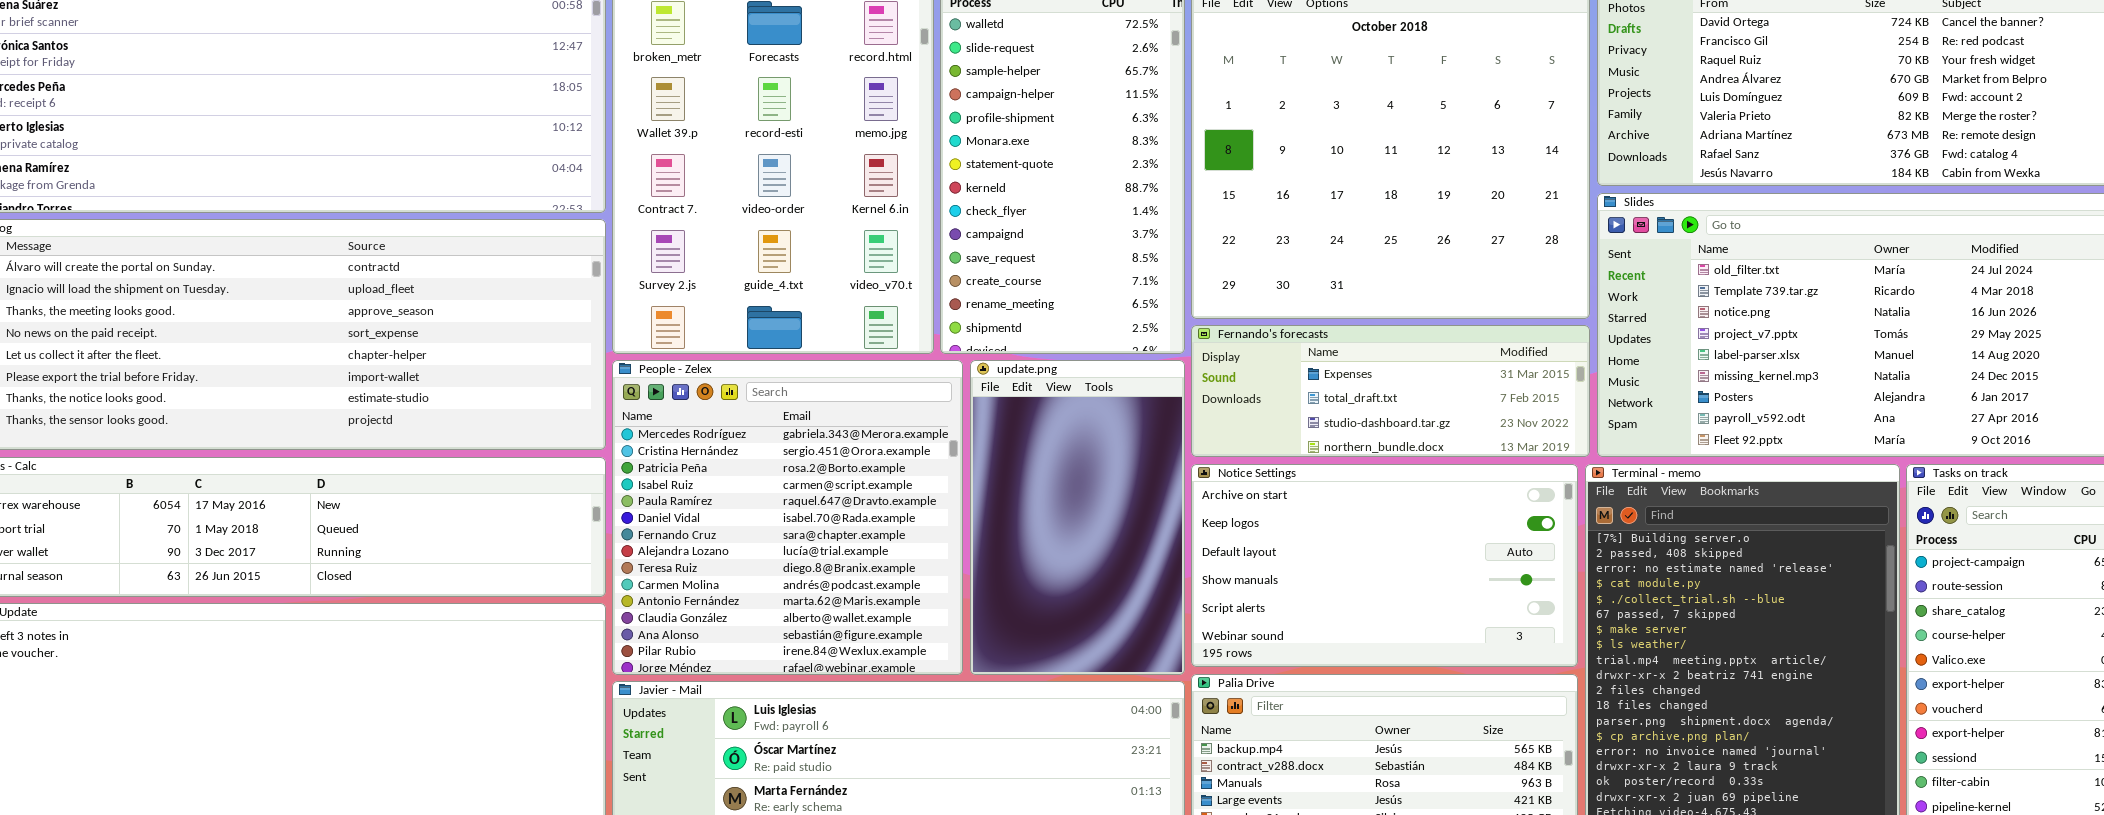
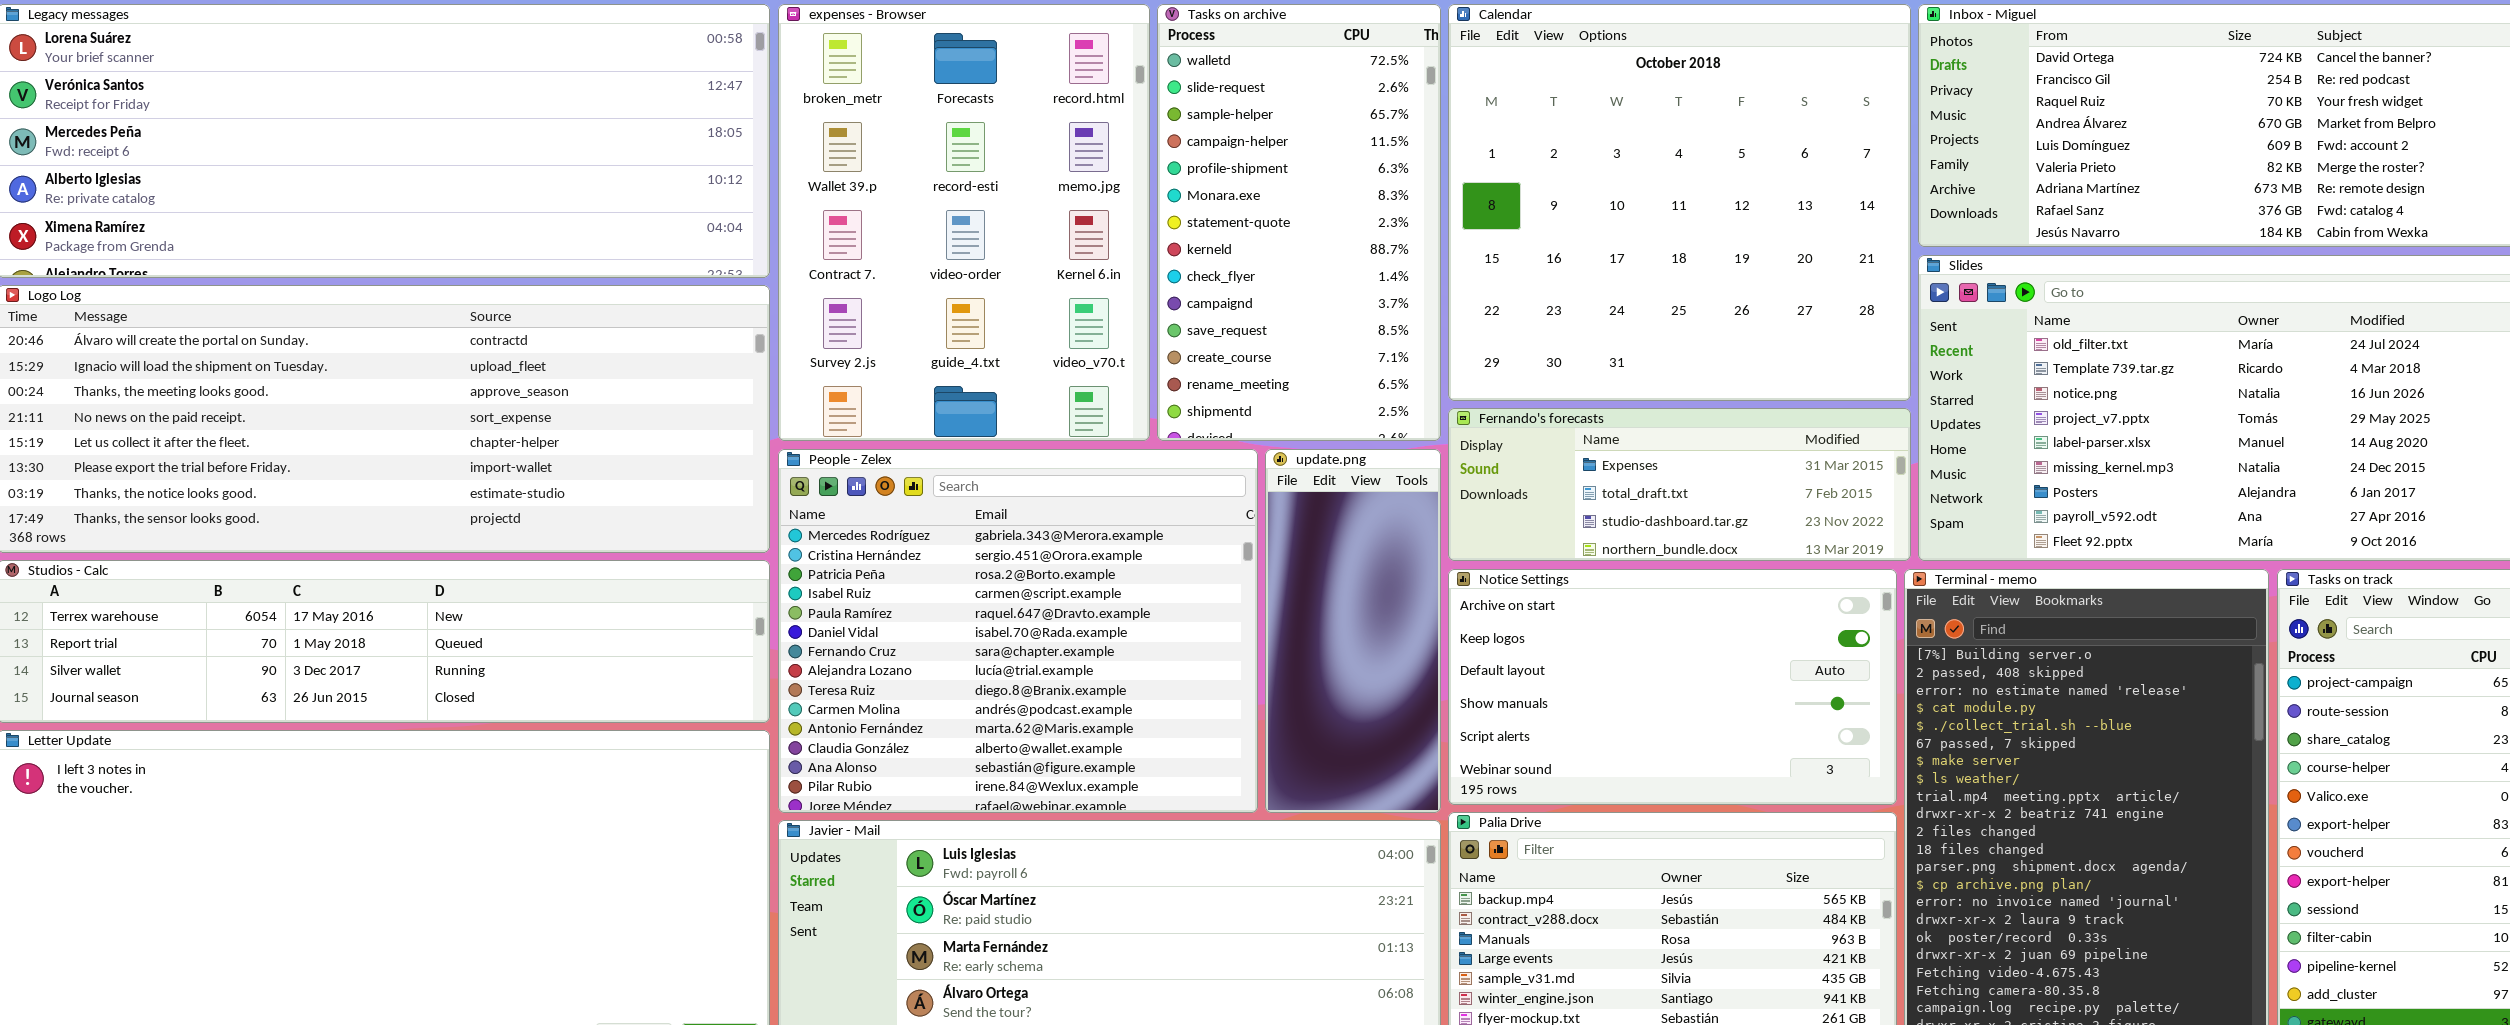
People - Zelex: [612,360,963,675] -> [778,449,1258,813], resized
update.png: [970,360,1185,675] -> [1265,449,1441,813], resized

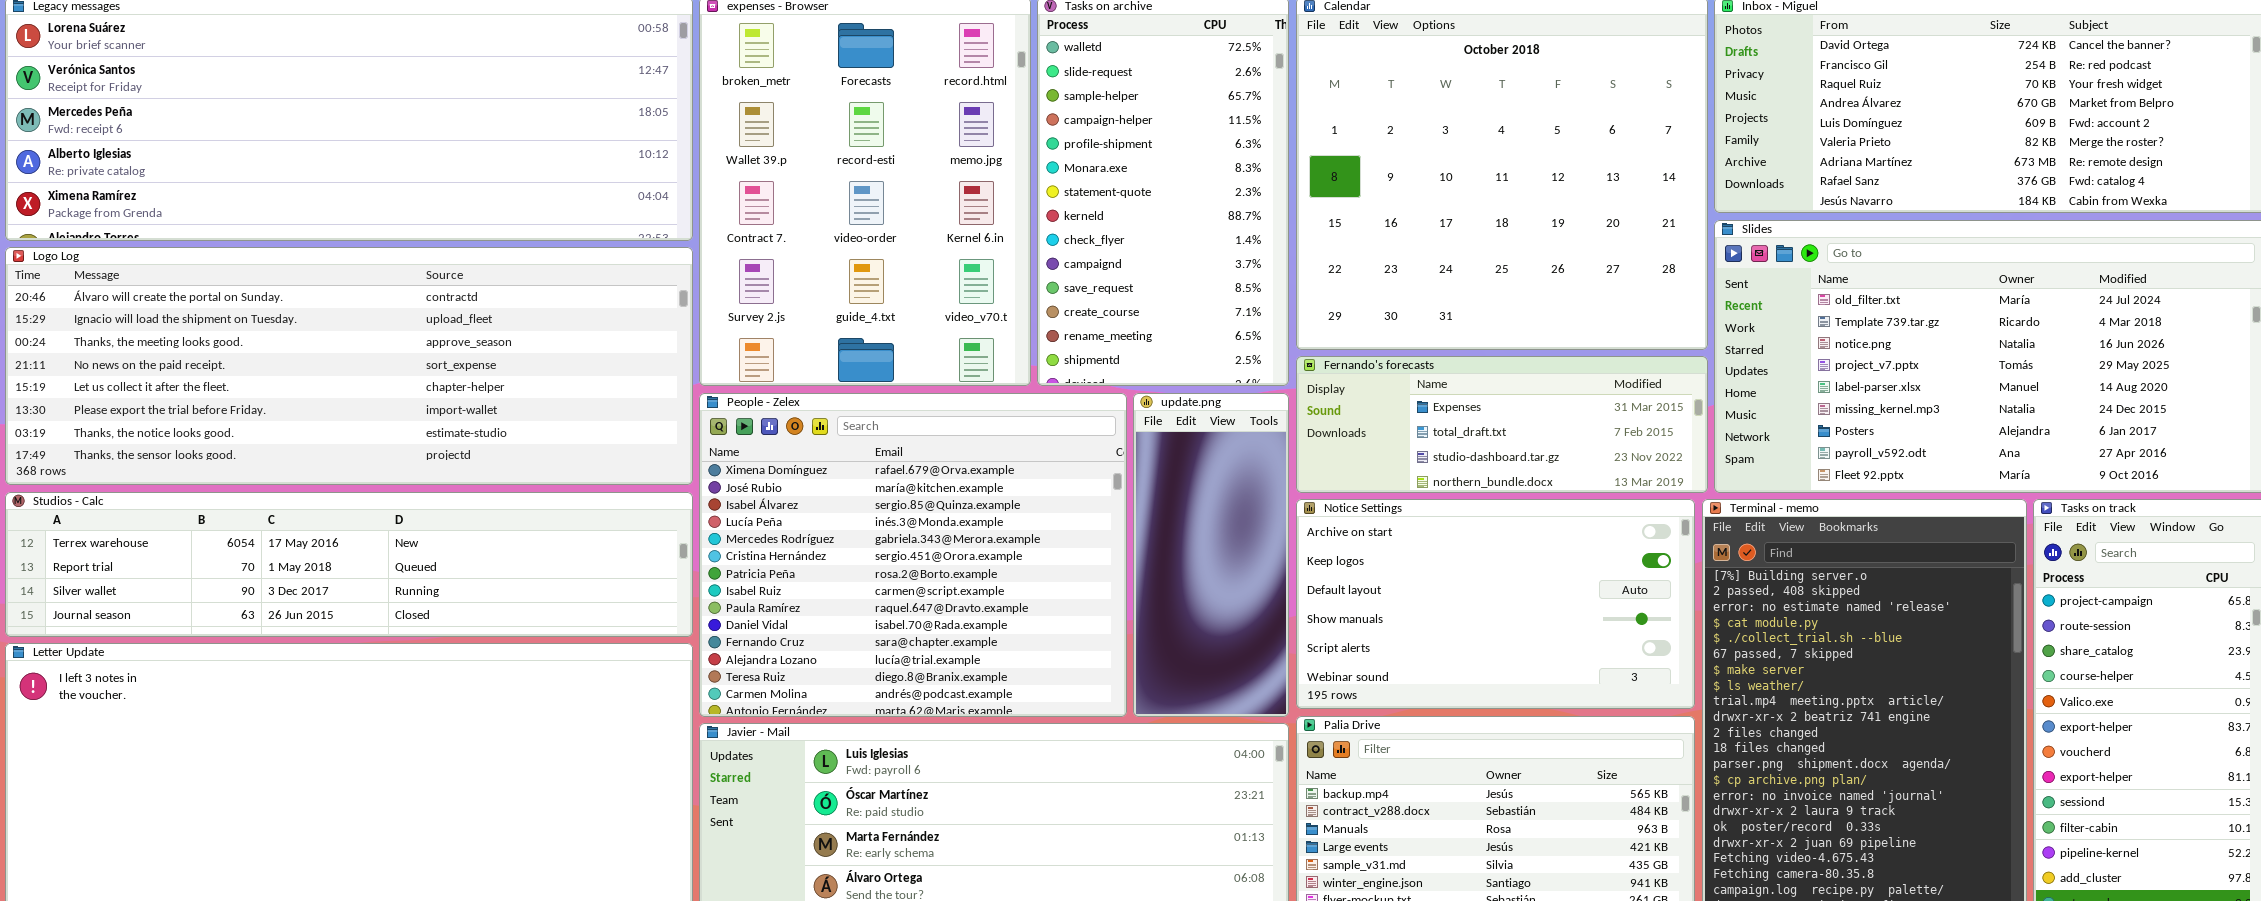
People - Zelex: [778,449,1258,813] -> [699,393,1127,717], scrolled up 4 rows

